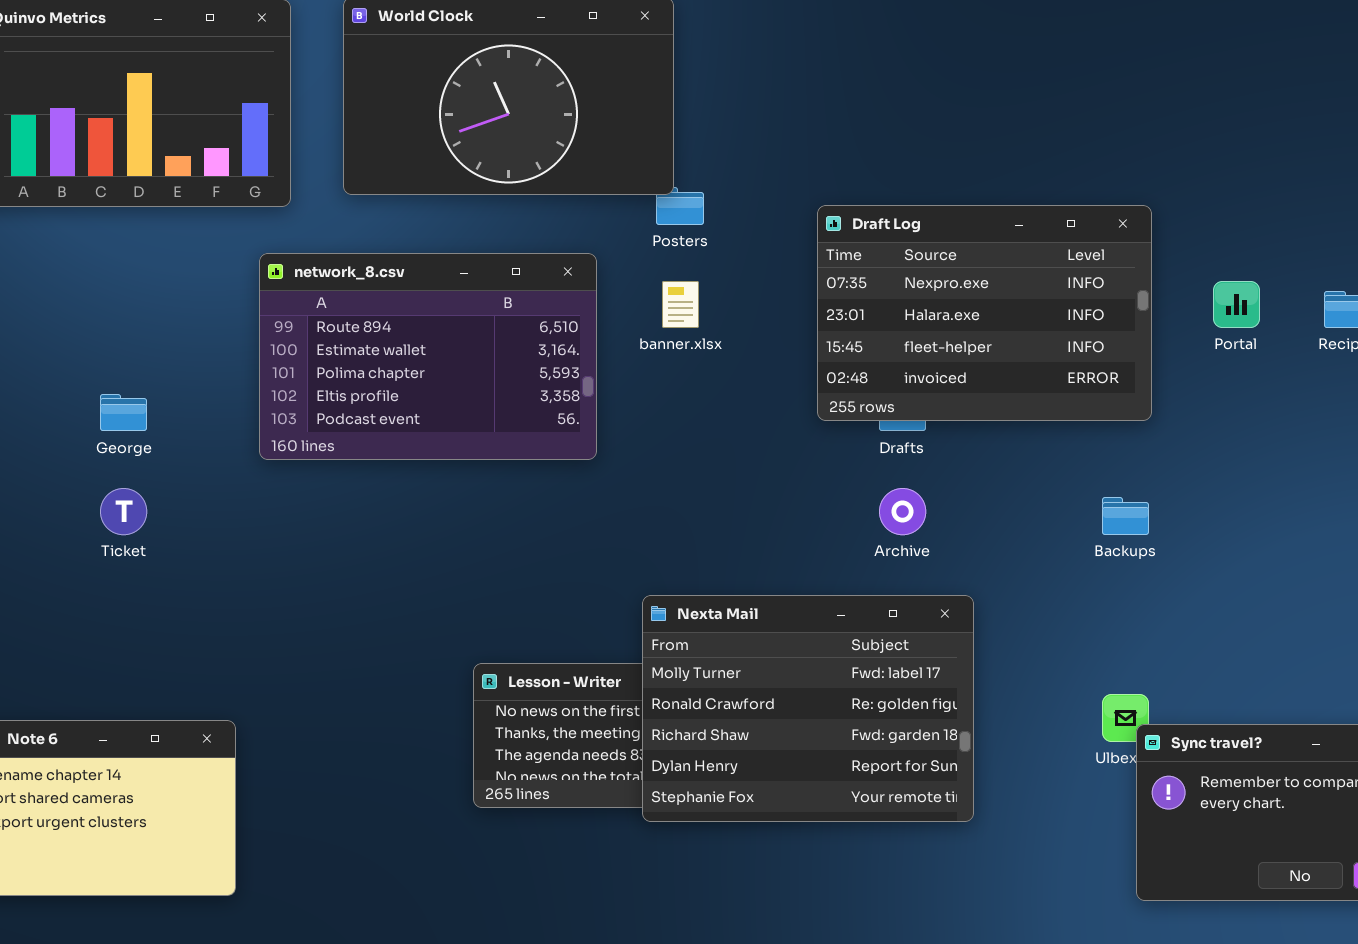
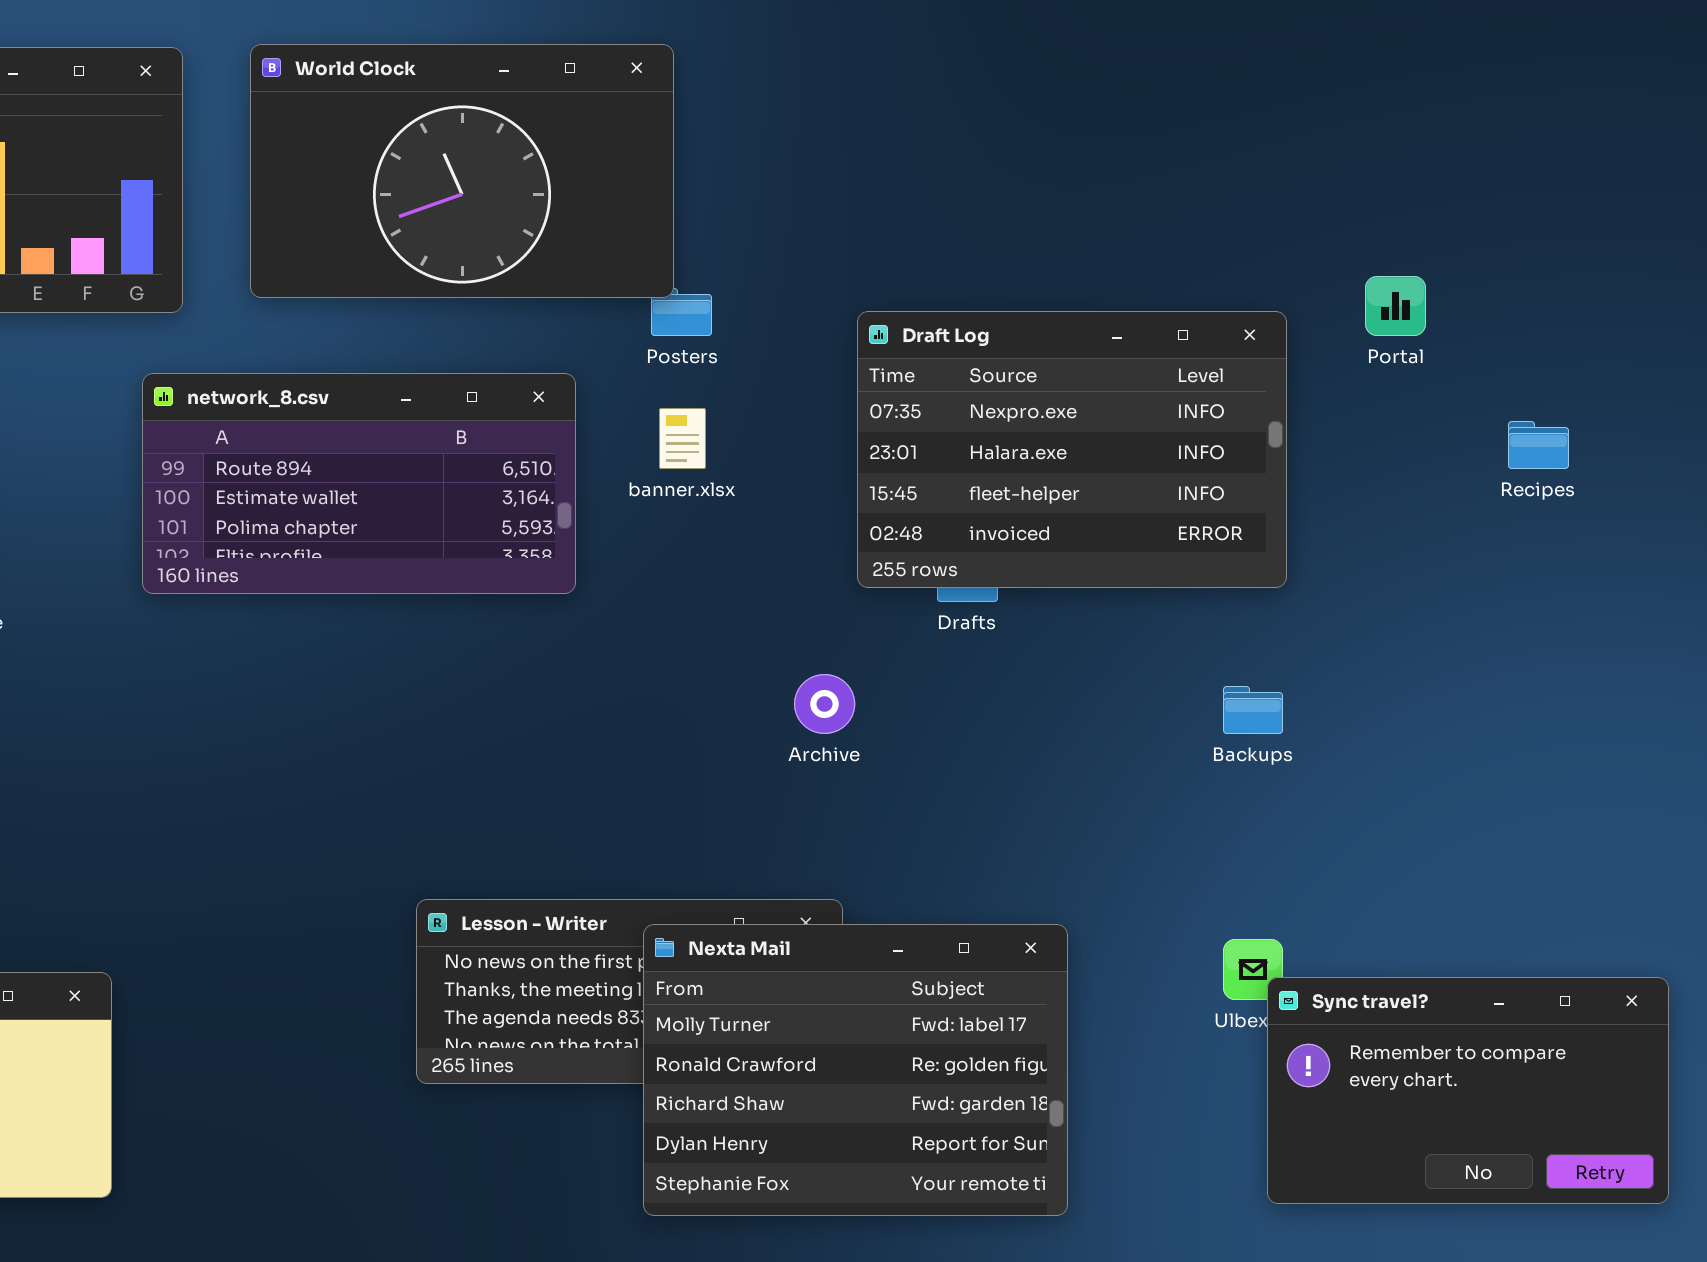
network_8.csv: [259,253,597,460] -> [142,373,576,594], resized
Portal: [1213,281,1260,328] -> [1365,276,1426,336], moved
Archive: [879,488,926,535] -> [794,674,855,734], moved
Nexta Mail: [642,595,974,822] -> [643,924,1068,1216], moved

